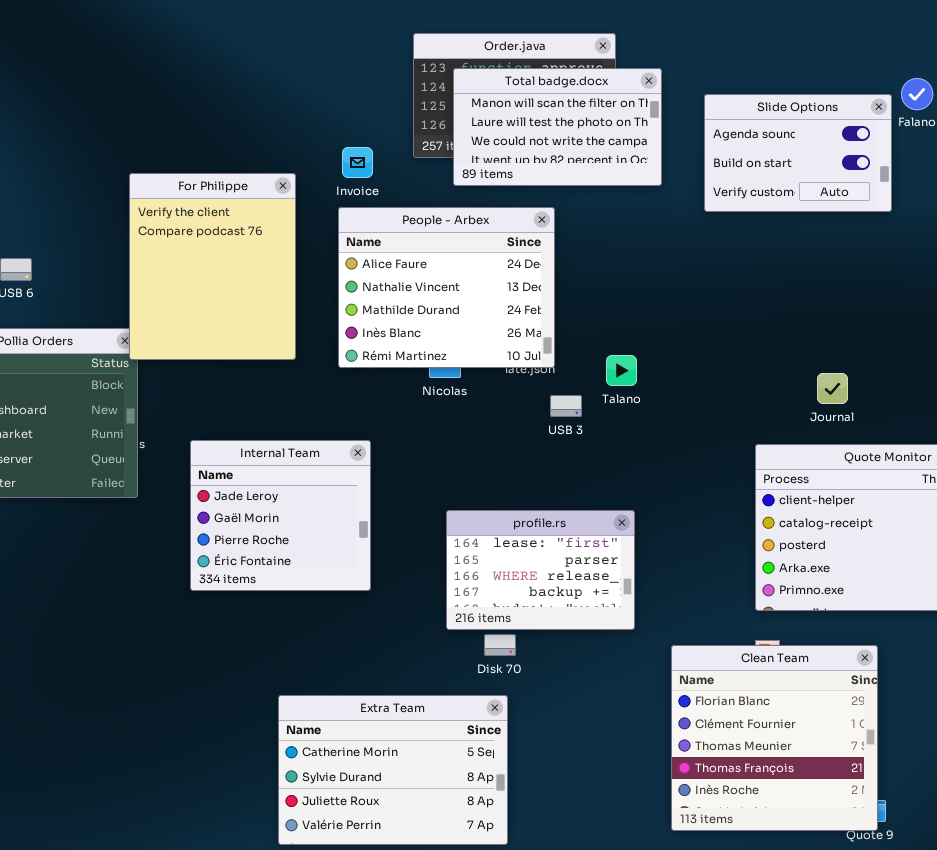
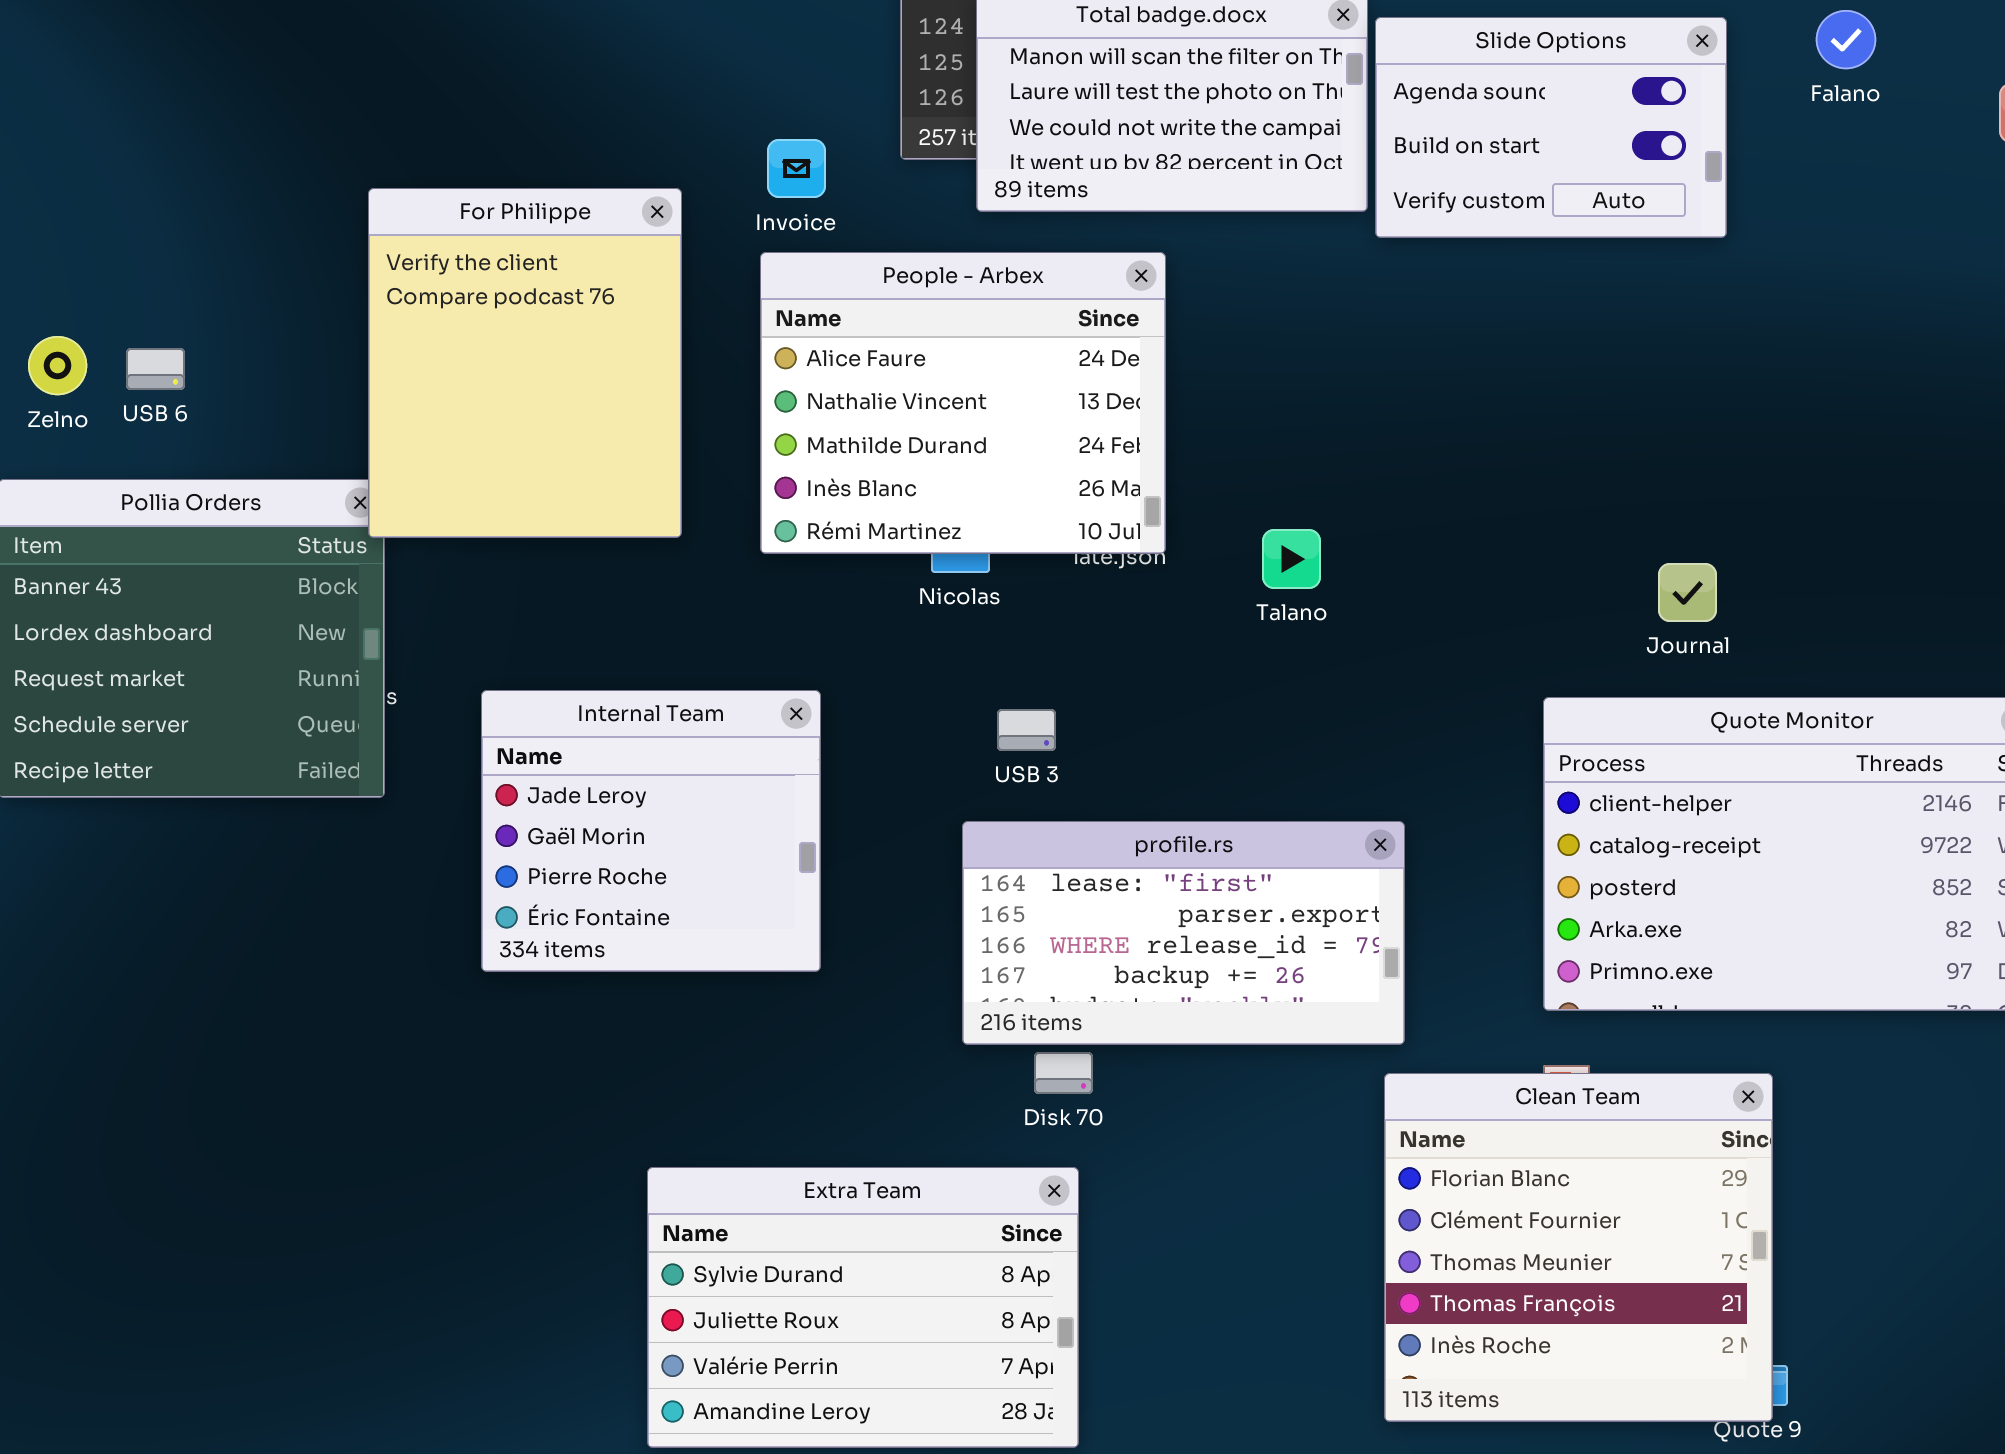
Slide Options: [704,94,892,212] -> [1375,17,1727,238], moved
USB 3: [550,395,582,417] -> [997,709,1056,751], moved
profile.rs: [446,510,635,630] -> [962,821,1405,1045], resized
Extra Team: [278,695,508,845] -> [647,1167,1079,1448], scrolled down 1 row

